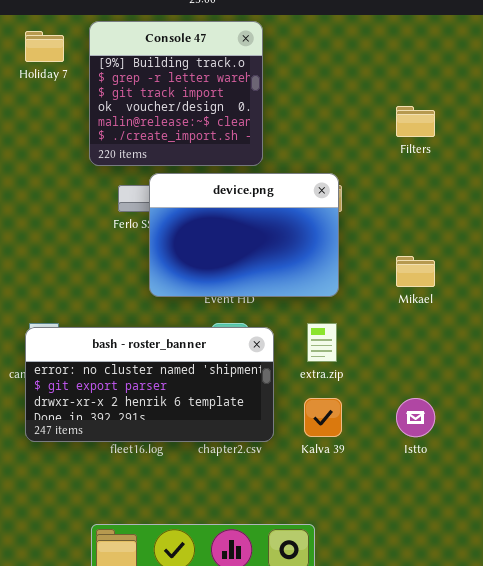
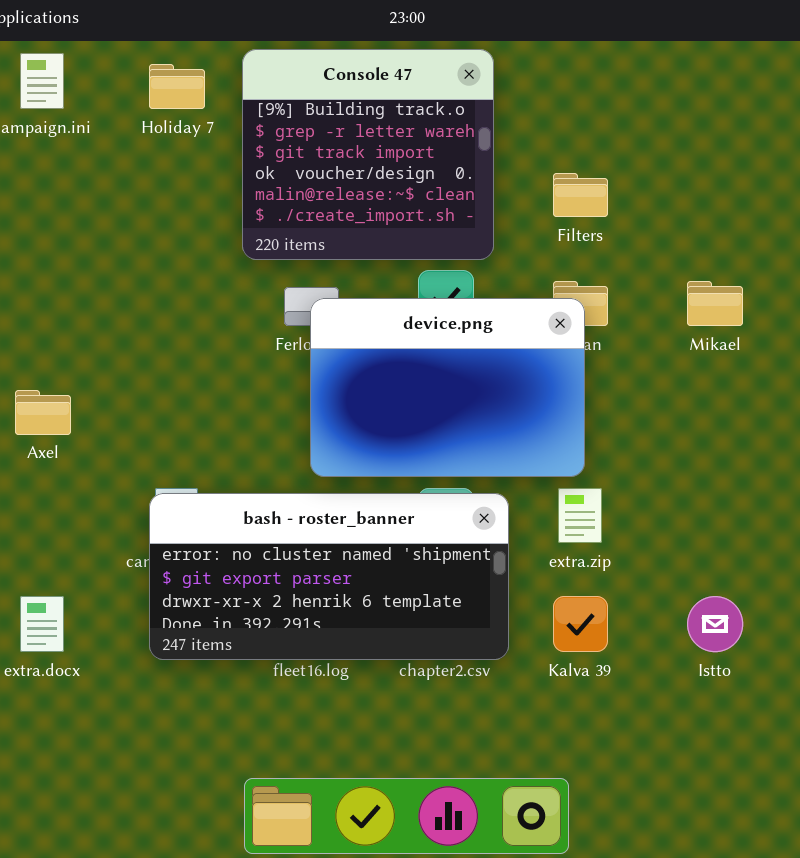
Filters: [396,106,435,137] -> [553,173,608,217], moved
device.png: [149,173,339,297] -> [310,298,585,477], moved
Mikael: [396,256,435,287] -> [687,281,743,326], moved

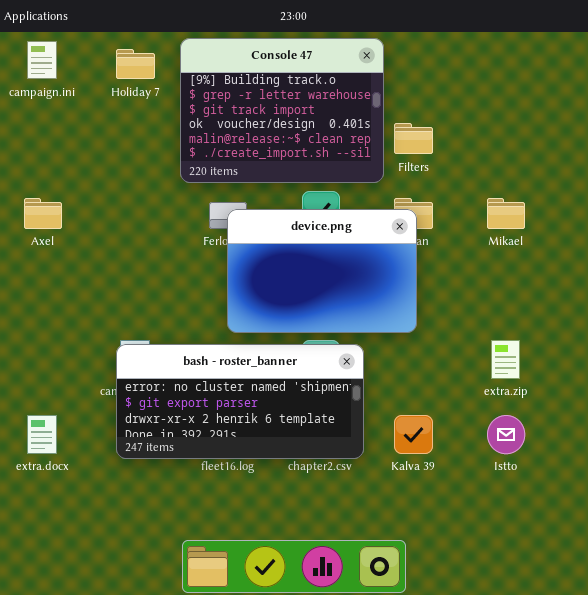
Console 47: [242,49,494,260] -> [180,38,384,183], resized
Axel: [15,390,71,435] -> [24,198,62,229], moved
extra.zip: [558,488,602,543] -> [491,340,520,379], moved

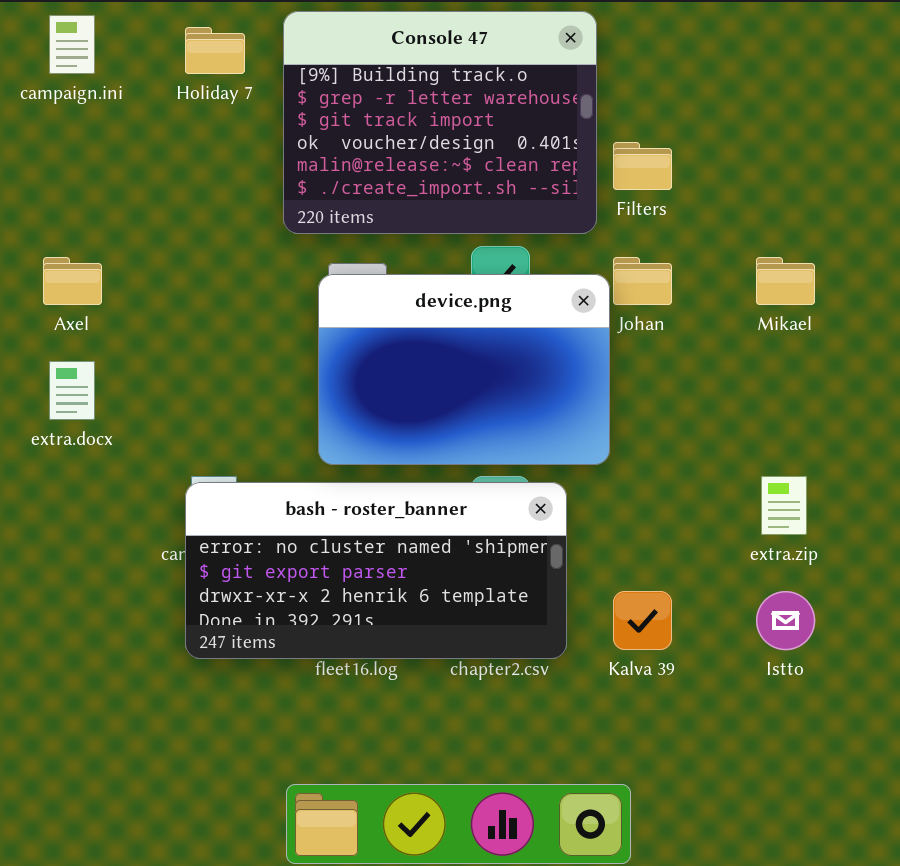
device.png: [227,209,417,333] -> [318,274,610,465], moved
extra.docx: [27,415,57,454] -> [49,361,95,420], moved

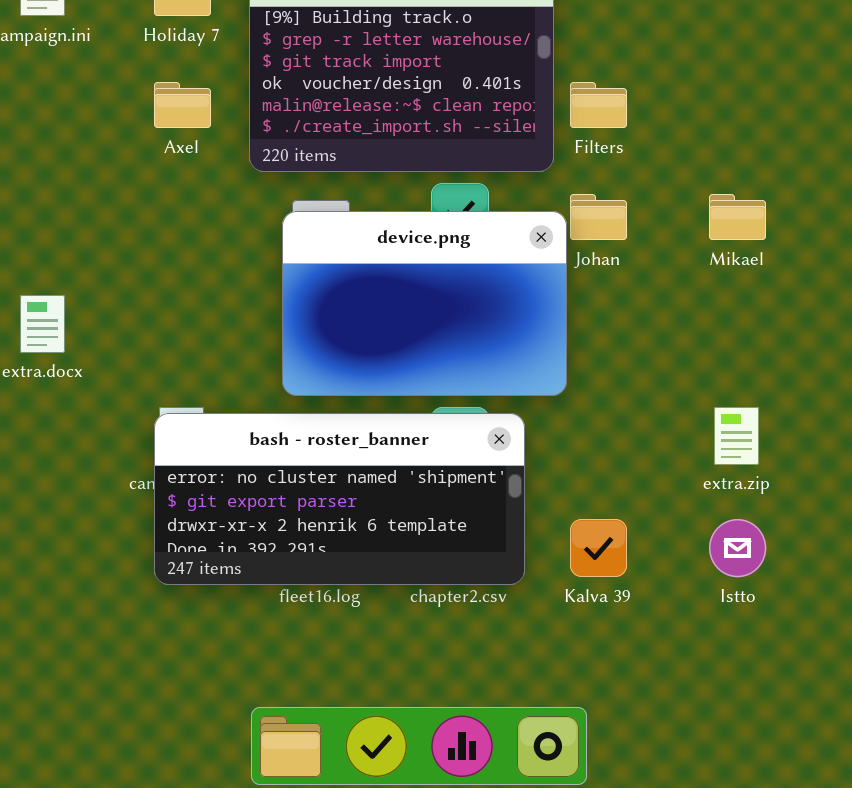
Axel: [43,257,102,305] -> [154,82,211,128], moved

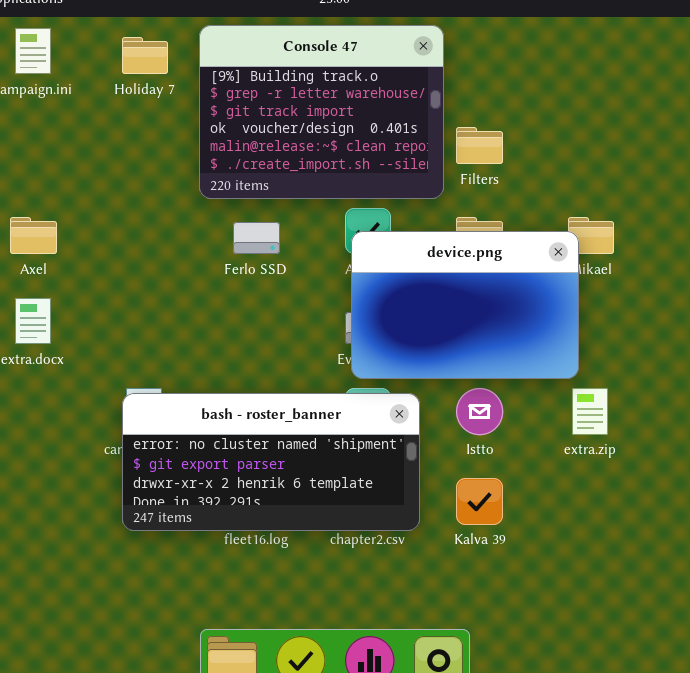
Axel: [154,82,211,128] -> [10,217,57,254], moved
device.png: [282,211,567,396] -> [351,231,579,379], moved
Istto: [709,519,766,577] -> [456,388,503,435], moved

